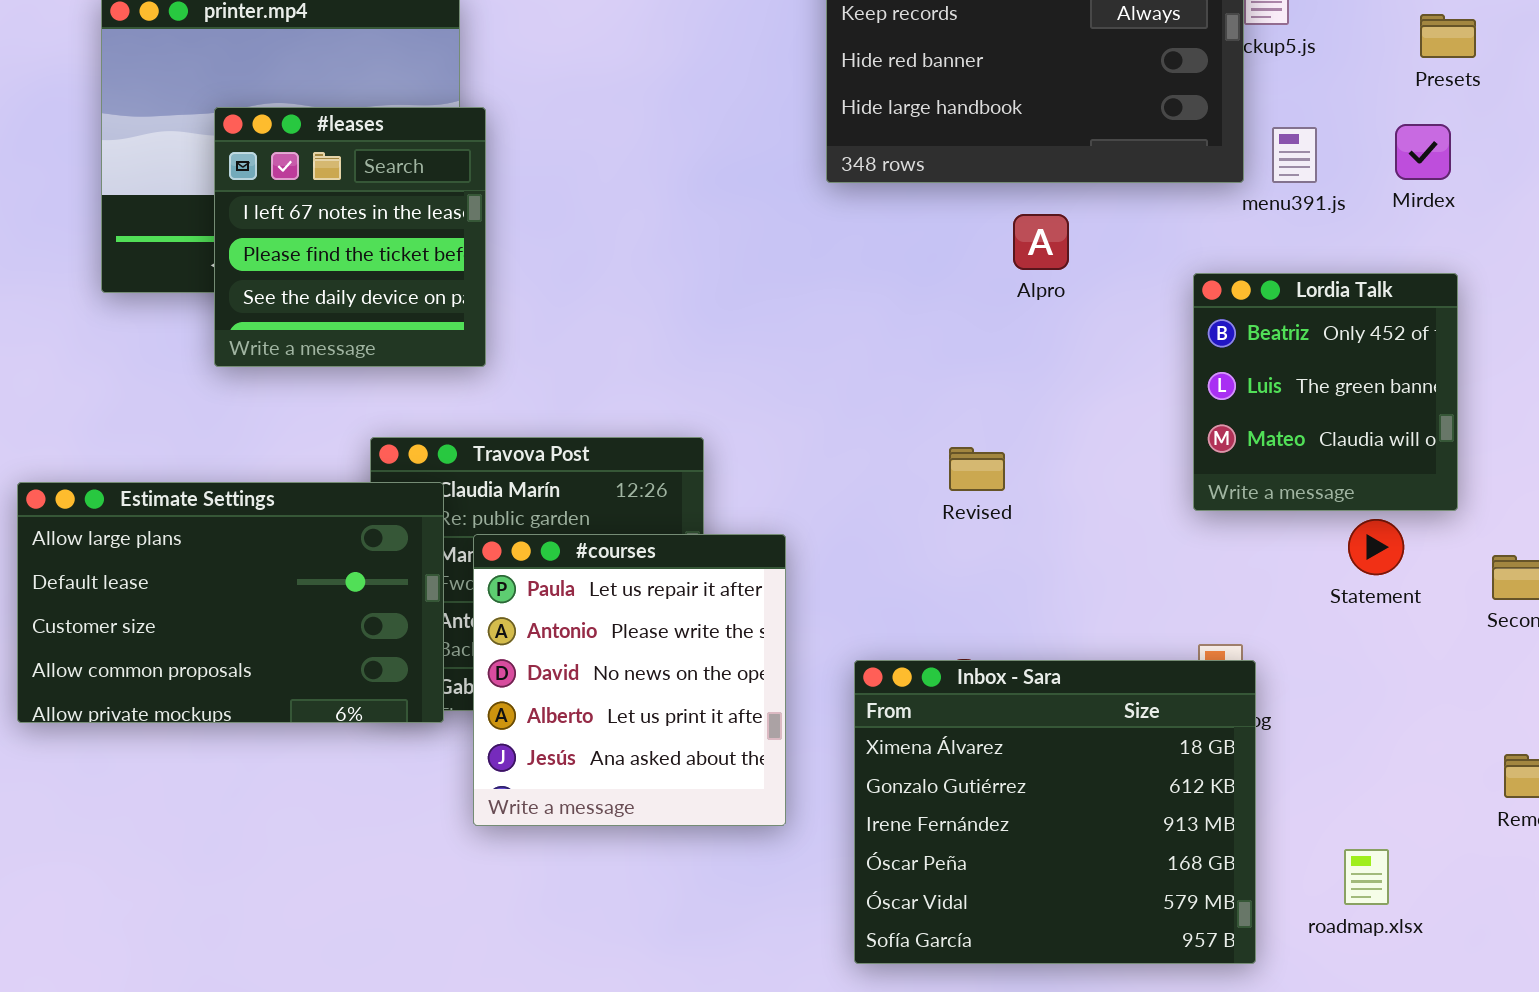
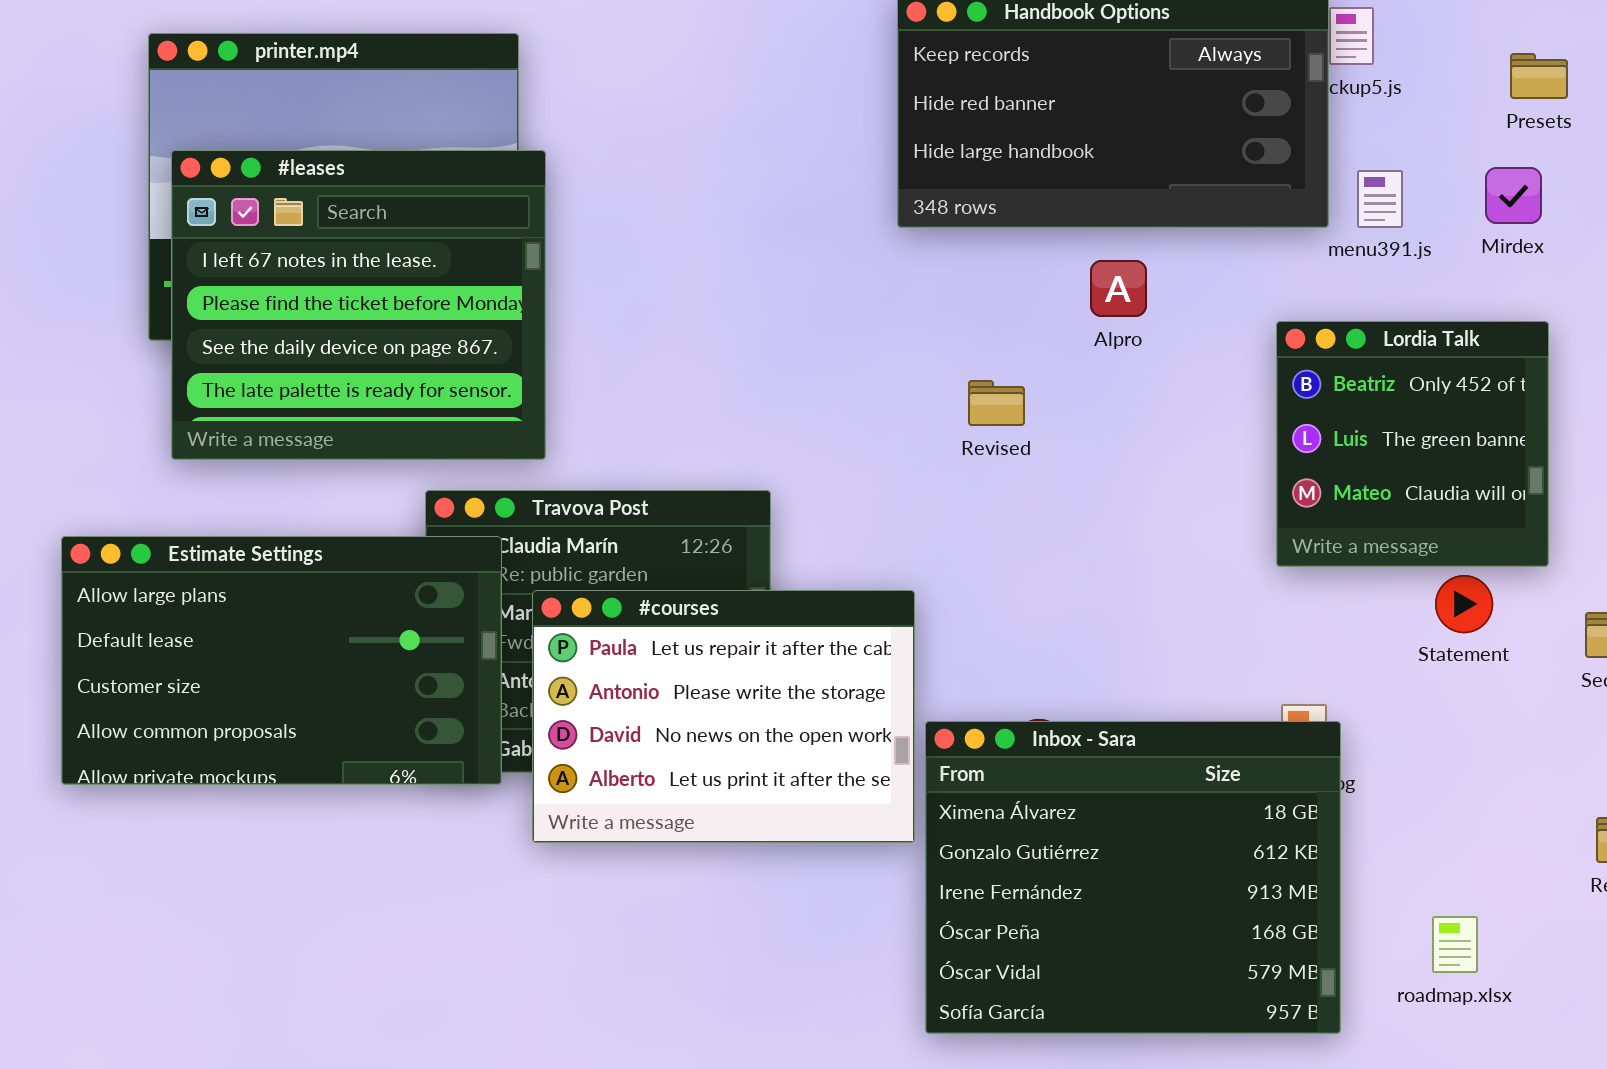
#leases: [214,107,486,367] -> [171,150,546,460], resized
Revised: [949,447,1005,491] -> [968,380,1025,426], moved
#courses: [473,534,786,826] -> [532,590,915,843], resized

